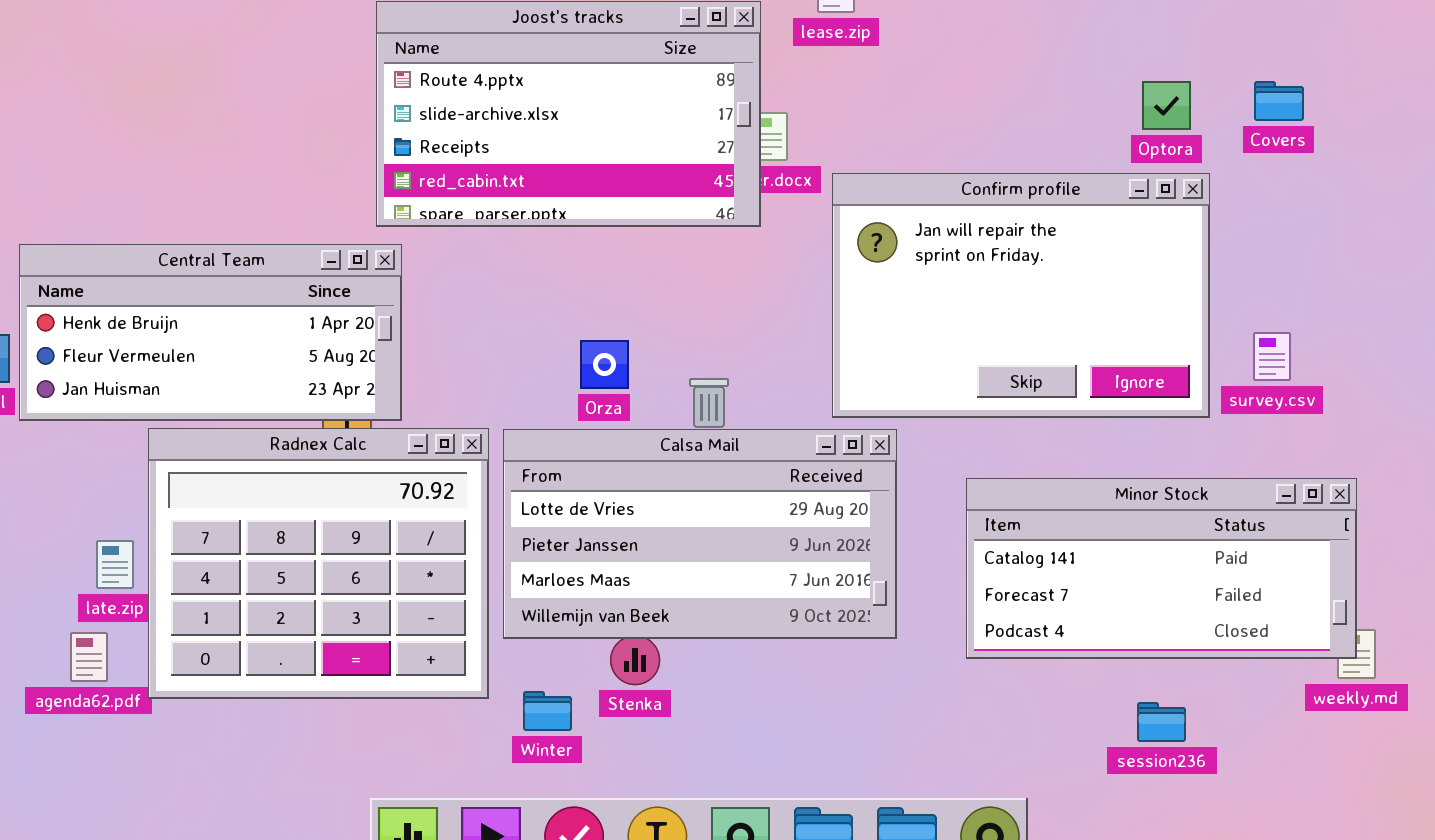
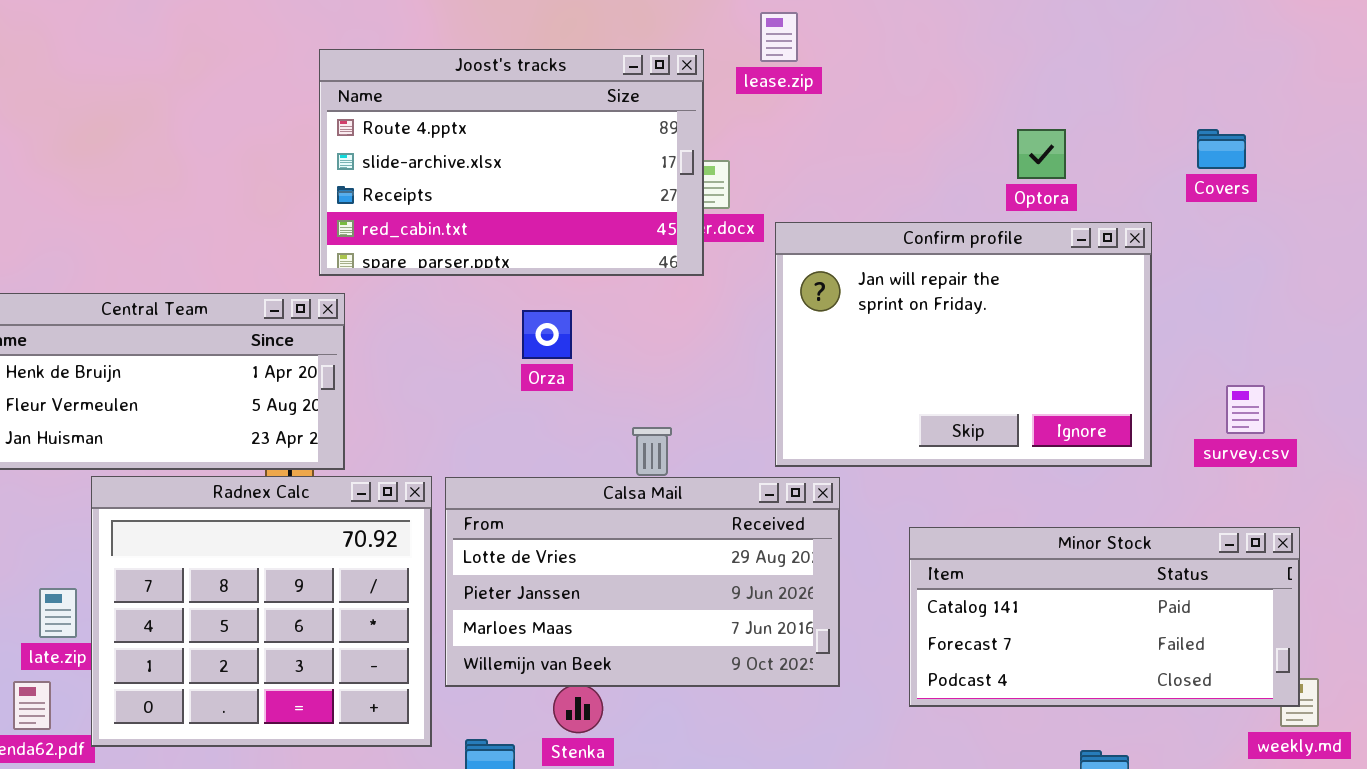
Optora: [1142,81,1191,130] -> [1017,129,1066,179], moved
survey.csv: [1253,332,1291,381] -> [1226,385,1265,434], moved
Orza: [580,340,629,389] -> [522,310,572,359], moved

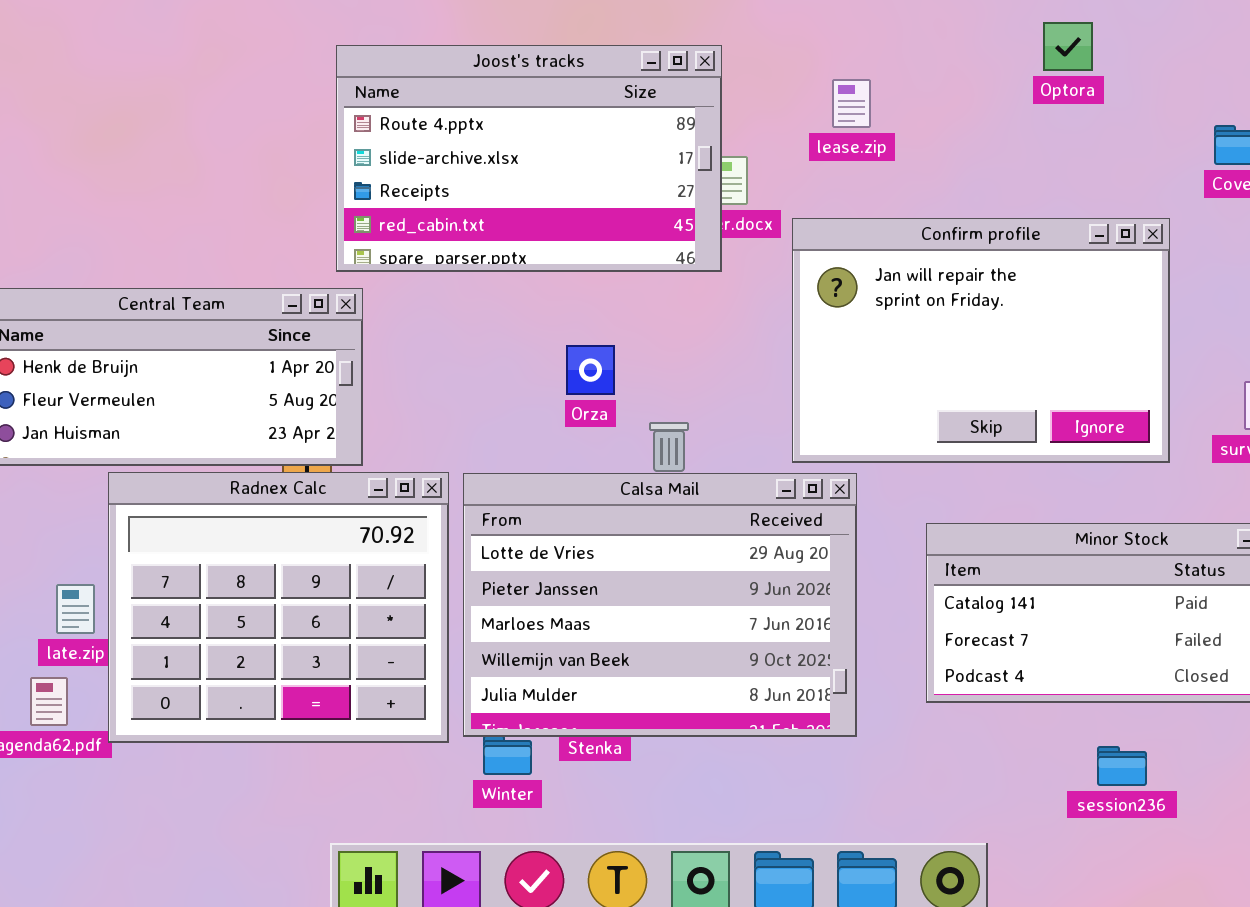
lease.zip: [760,12,798,62] -> [832,79,871,128], moved
Optora: [1017,129,1066,179] -> [1043,22,1093,71], moved
Orza: [522,310,572,359] -> [566,345,615,395], moved
Calsa Mail: [445,477,840,687] -> [463,473,857,737], resized

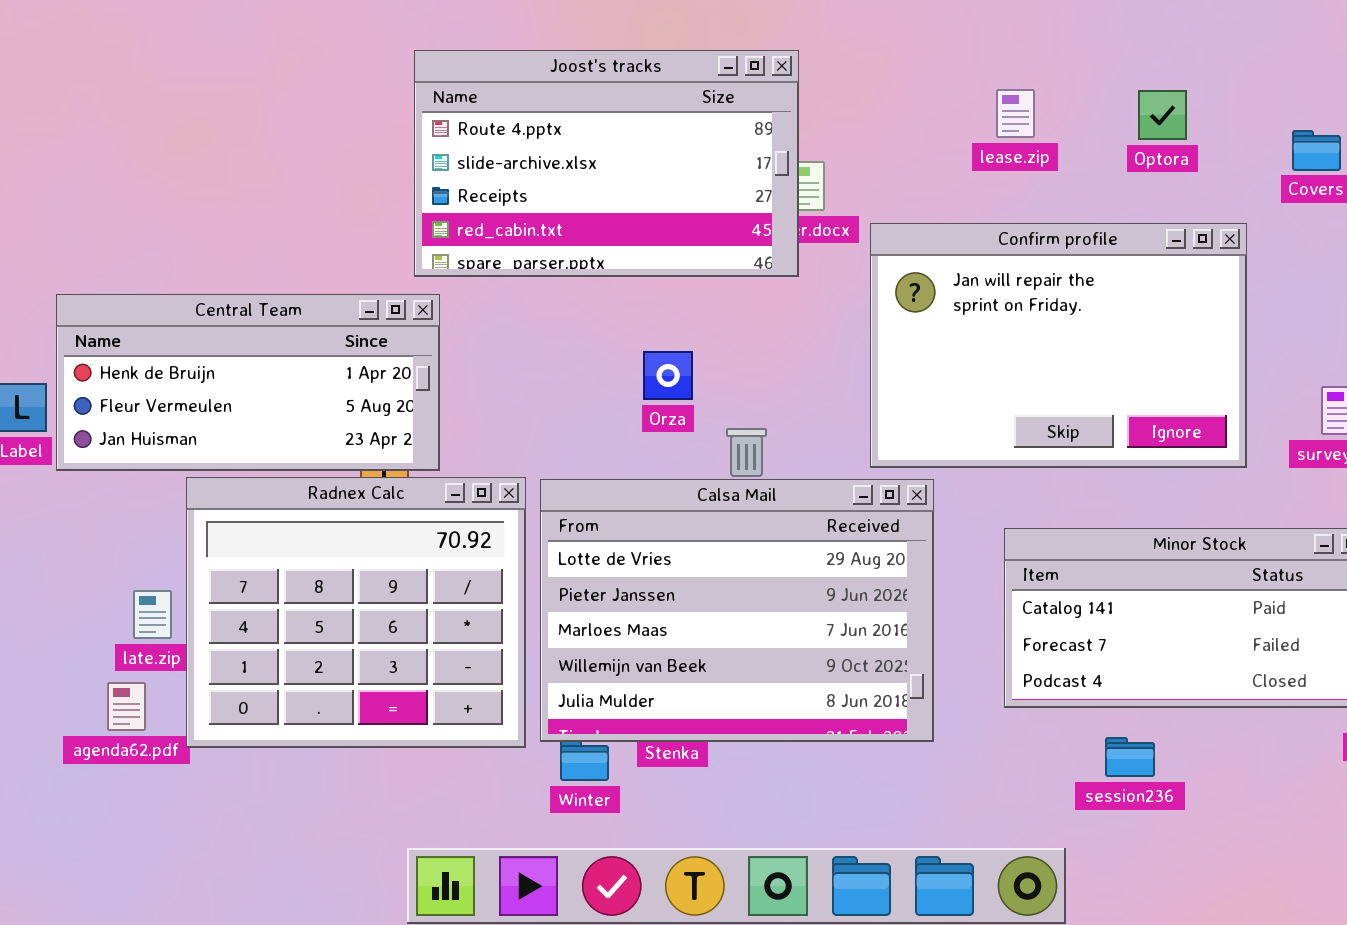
Optora: [1043,22,1093,71] -> [1138,90,1187,140], moved
lease.zip: [832,79,871,128] -> [996,89,1035,138], moved
session236: [1097,746,1147,786] -> [1105,737,1155,777], moved

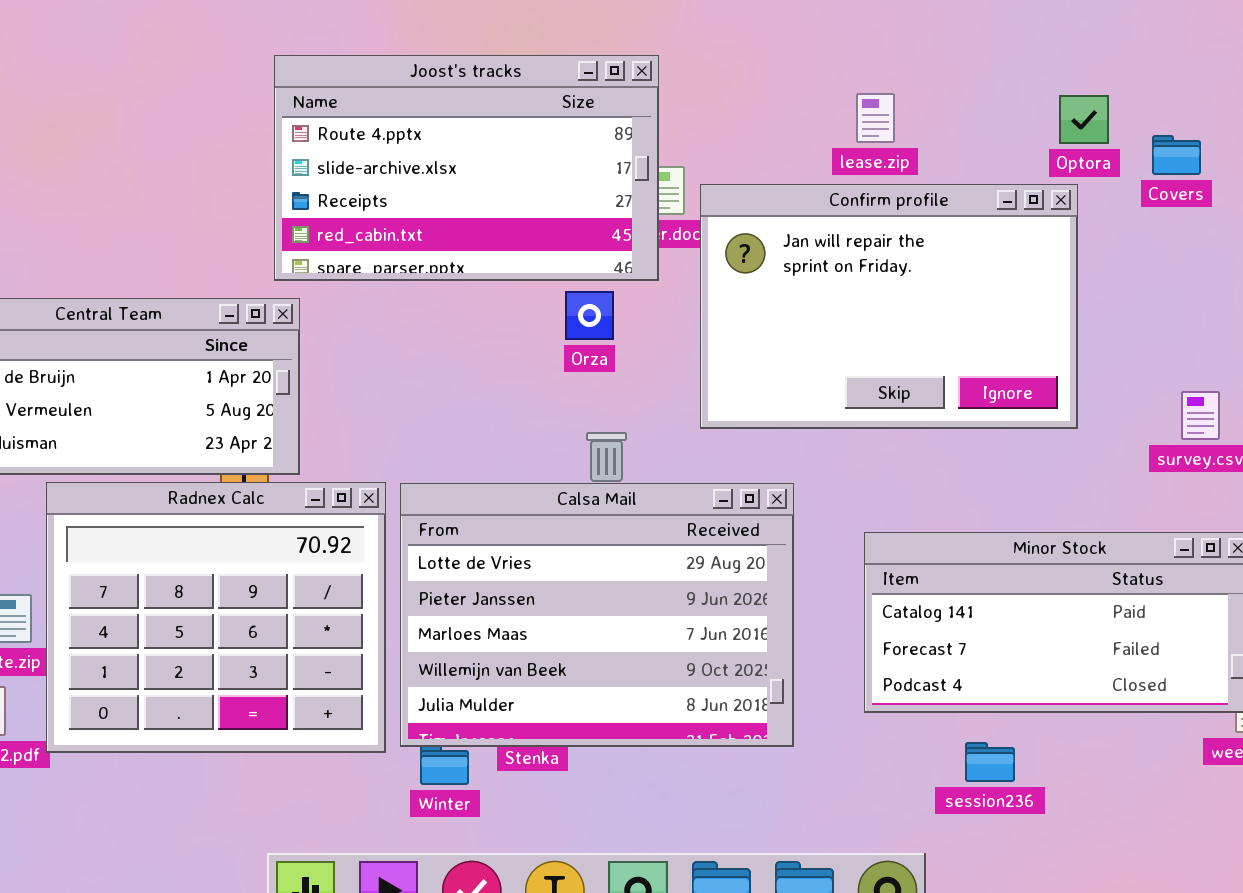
Optora: [1138,90,1187,140] -> [1059,95,1109,144], moved
Confirm profile: [870,223,1247,468] -> [700,184,1078,429], moved
Orza: [643,351,693,400] -> [565,291,614,340], moved

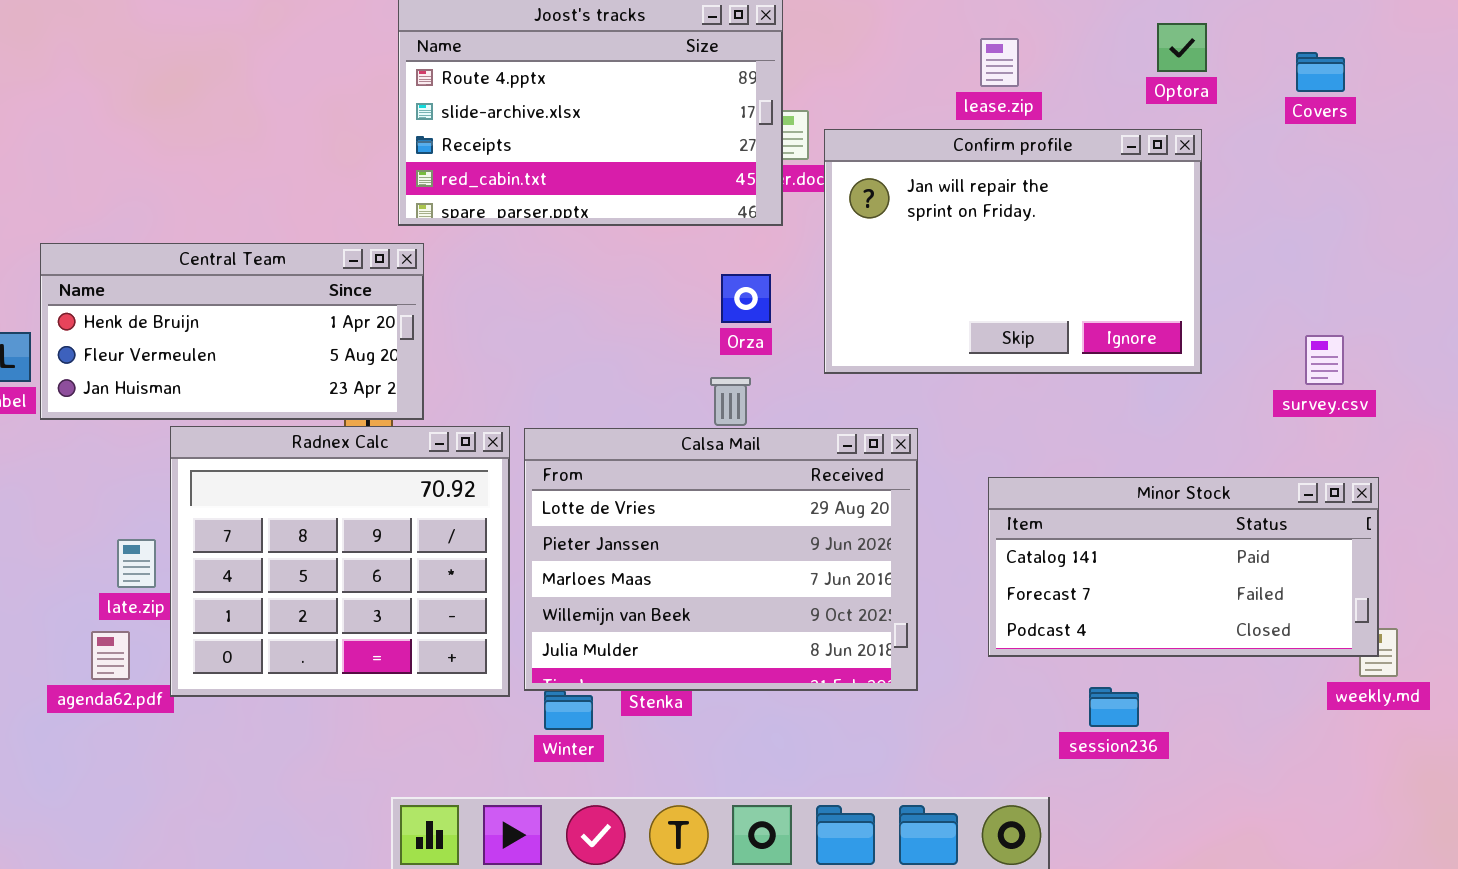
Optora: [1059,95,1109,144] -> [1157,23,1207,72], moved
Covers: [1152,135,1201,175] -> [1296,52,1345,92], moved
Orza: [565,291,614,340] -> [721,274,771,323], moved

